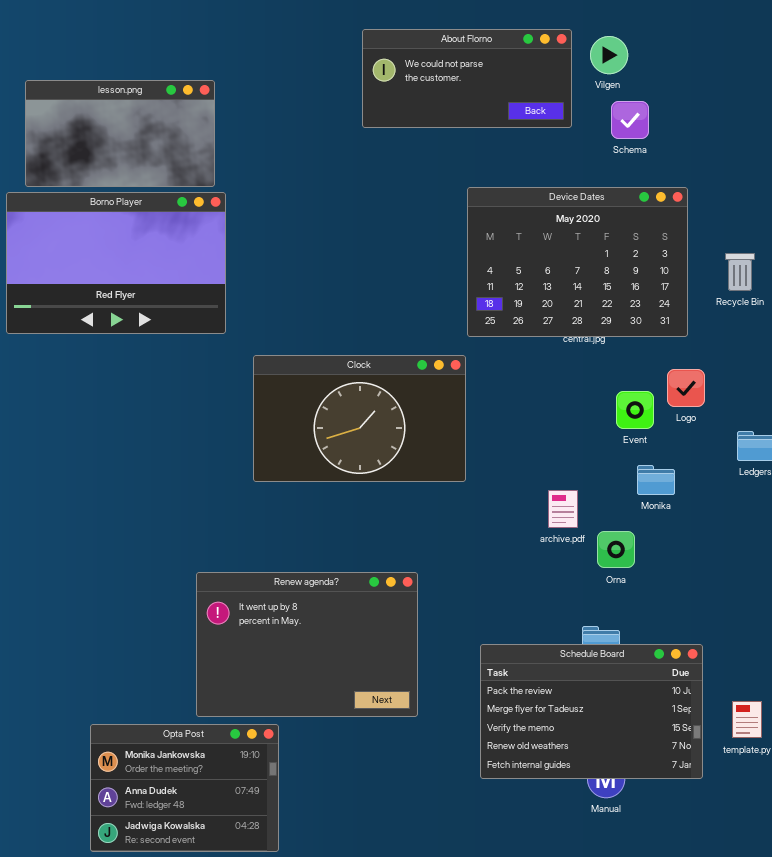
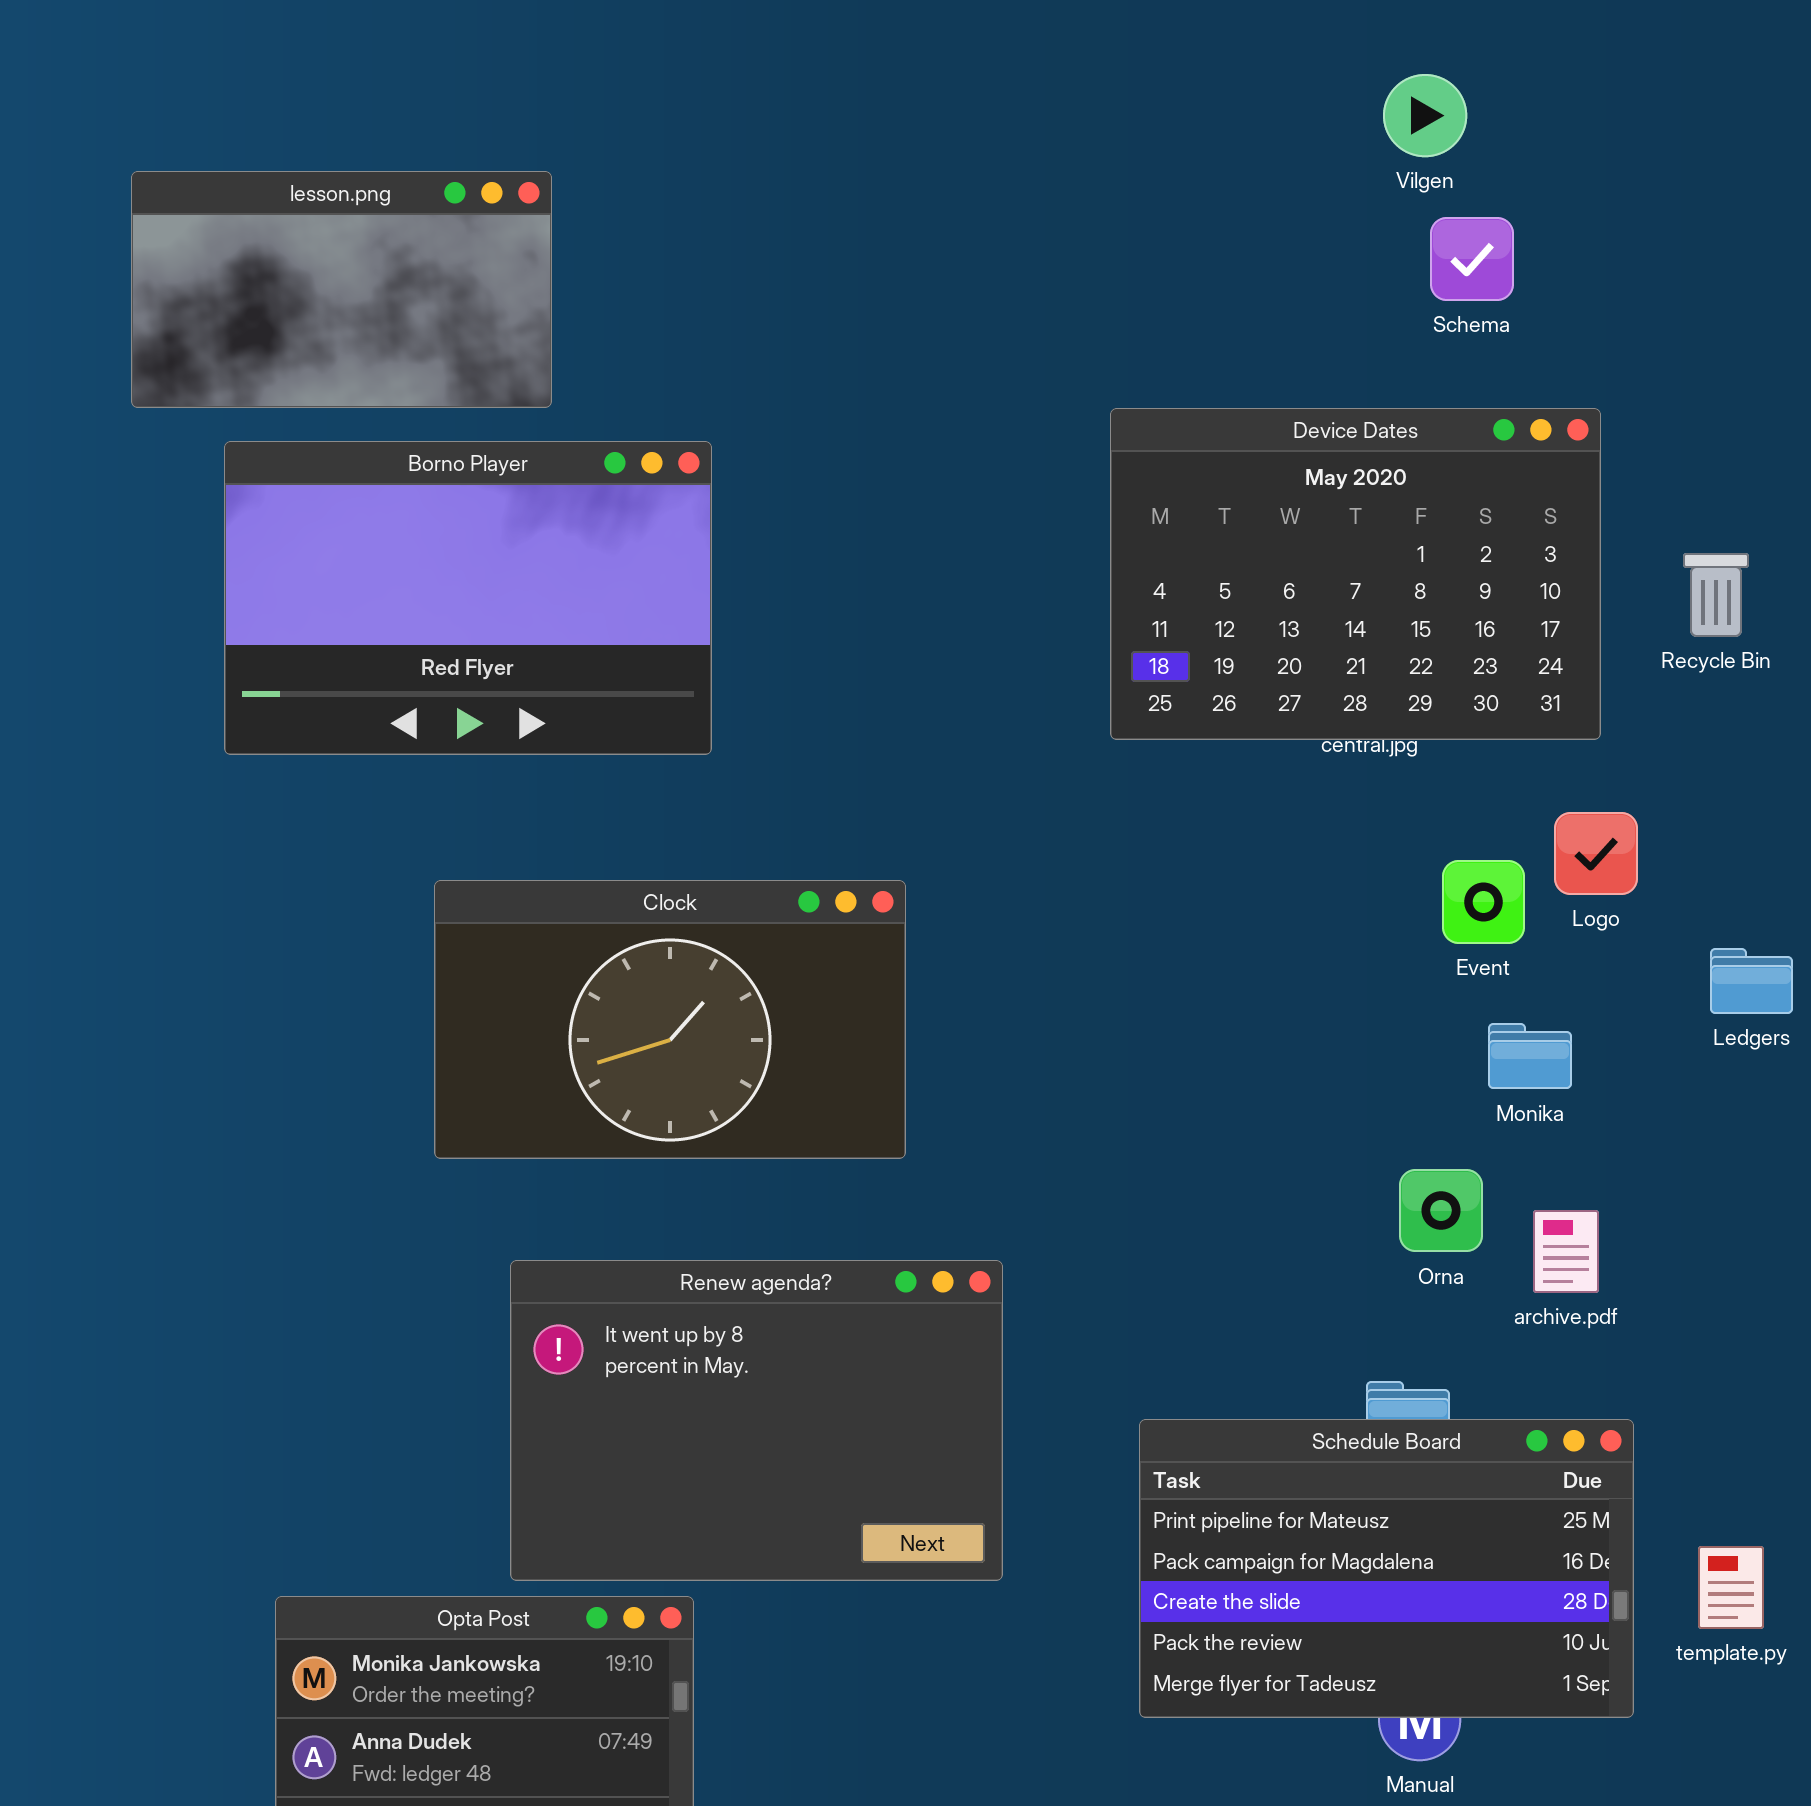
About Florno: [362,29,572,128] -> none, closed
Borno Player: [6,192,226,334] -> [224,441,712,755], moved
Clock: [253,355,466,482] -> [434,880,906,1159], moved
archive.pdf: [548,490,578,528] -> [1533,1210,1599,1293], moved
Schedule Board: [480,644,703,779] -> [1139,1419,1634,1718], scrolled up 3 rows

